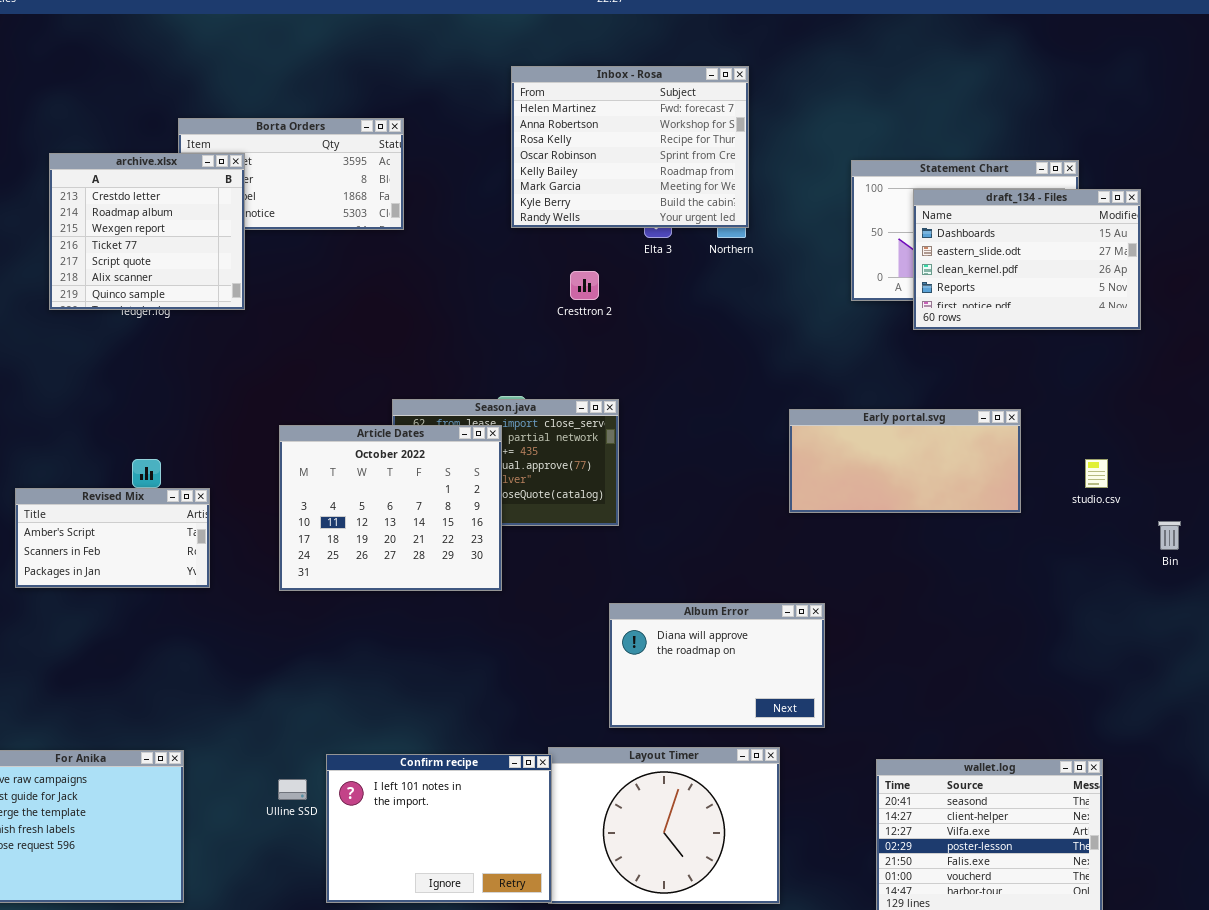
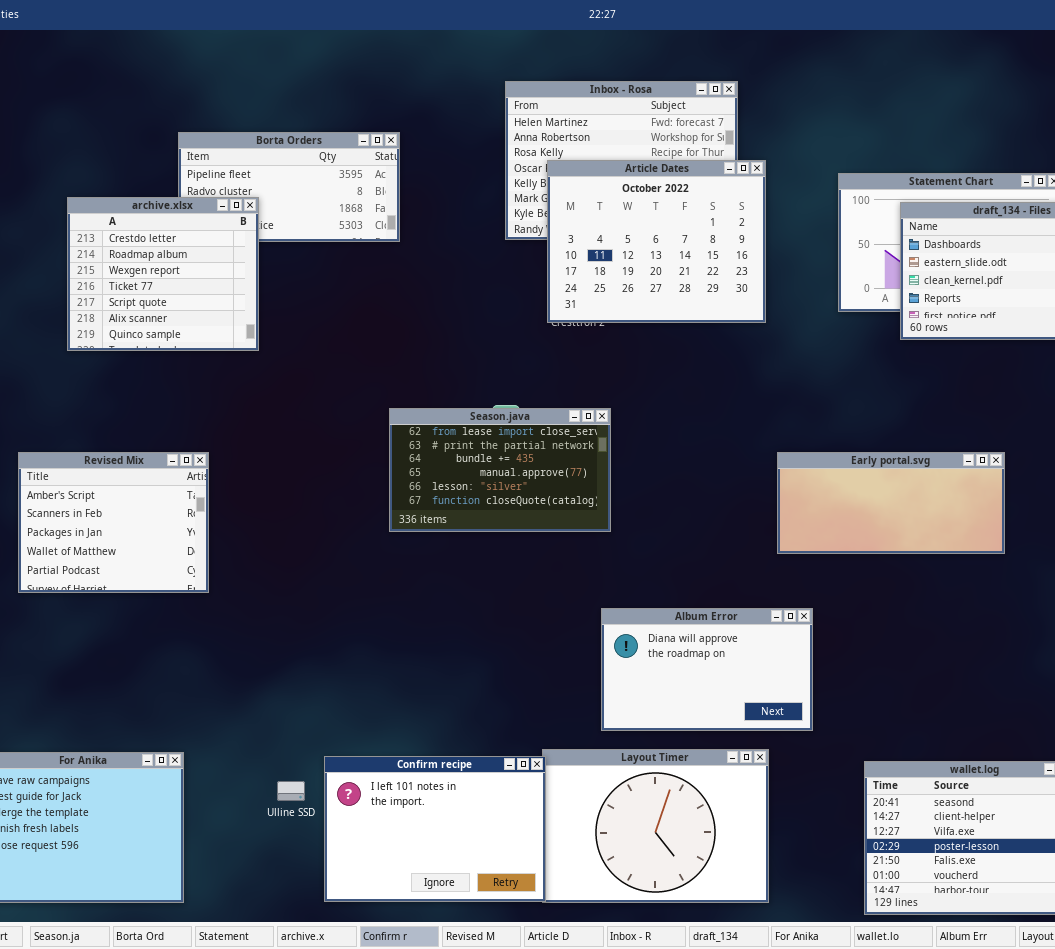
archive.xlsx: [49,153,245,310] -> [67,197,259,351], moved
Early portal.svg: [789,409,1021,513] -> [777,452,1005,554], moved
Article Dates: [279,425,502,591] -> [547,160,766,323], moved
Revised Mix: [15,488,210,588] -> [18,452,209,593], resized

